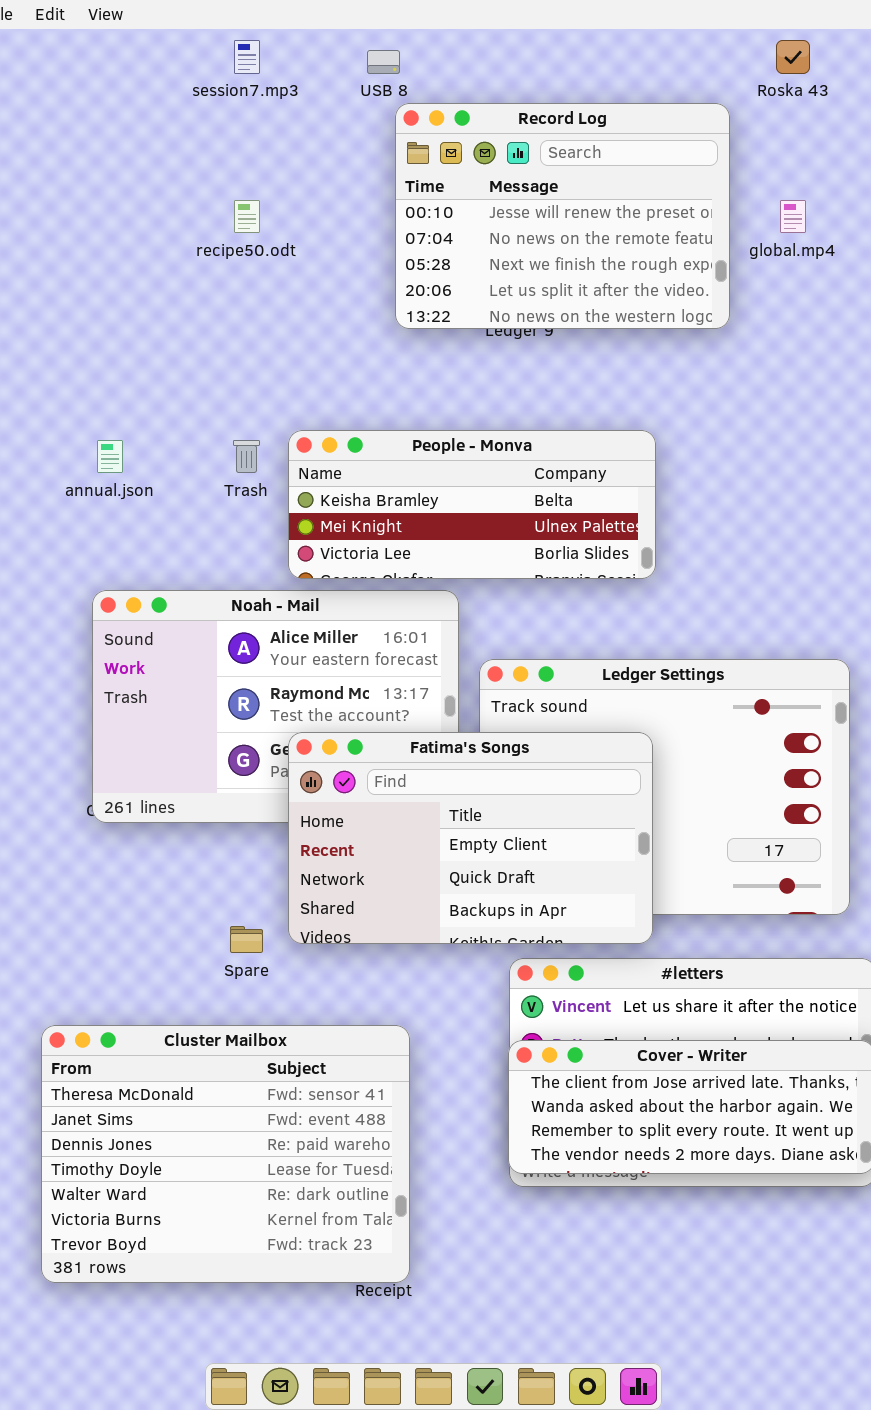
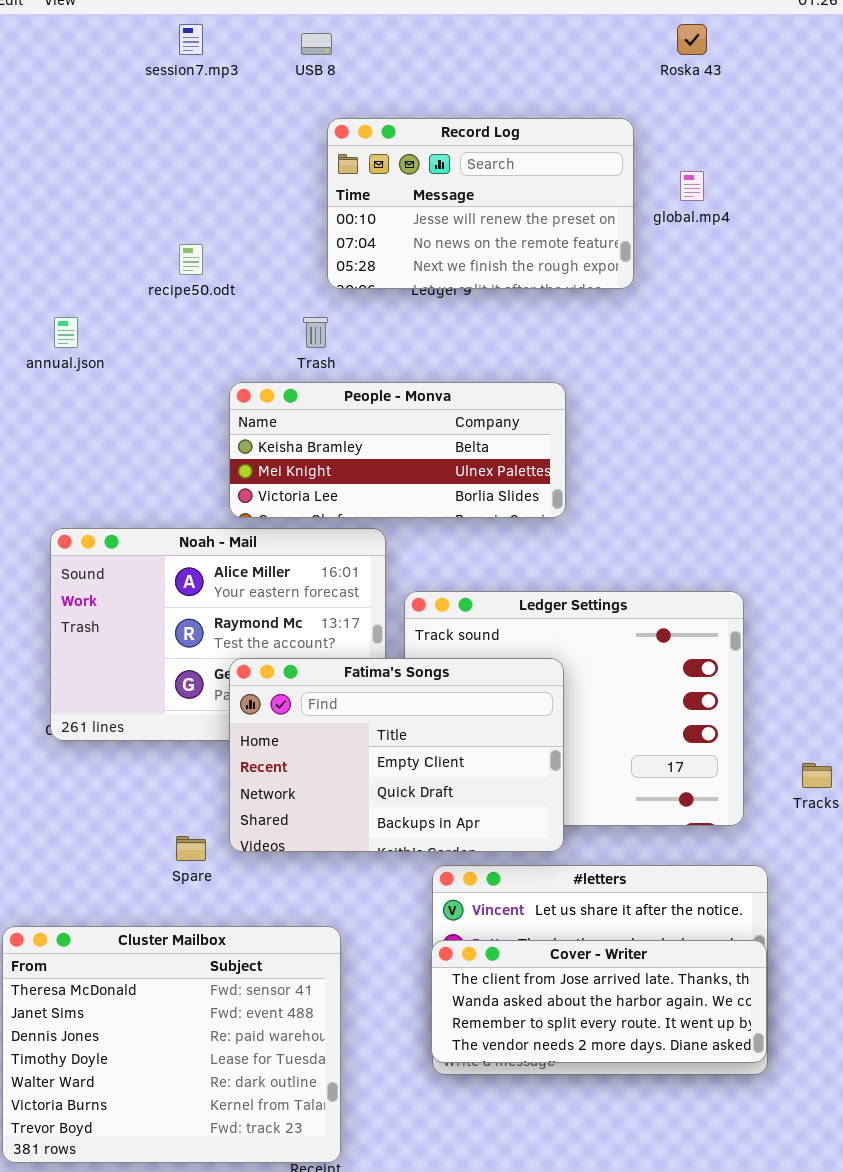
Record Log: [395,103,730,329] -> [327,118,634,289], resized
recipe50.odt: [234,200,260,233] -> [179,244,203,275], moved
annual.json: [97,440,123,473] -> [54,317,78,348], moved
Trash: [233,440,260,473] -> [303,317,328,348], moved

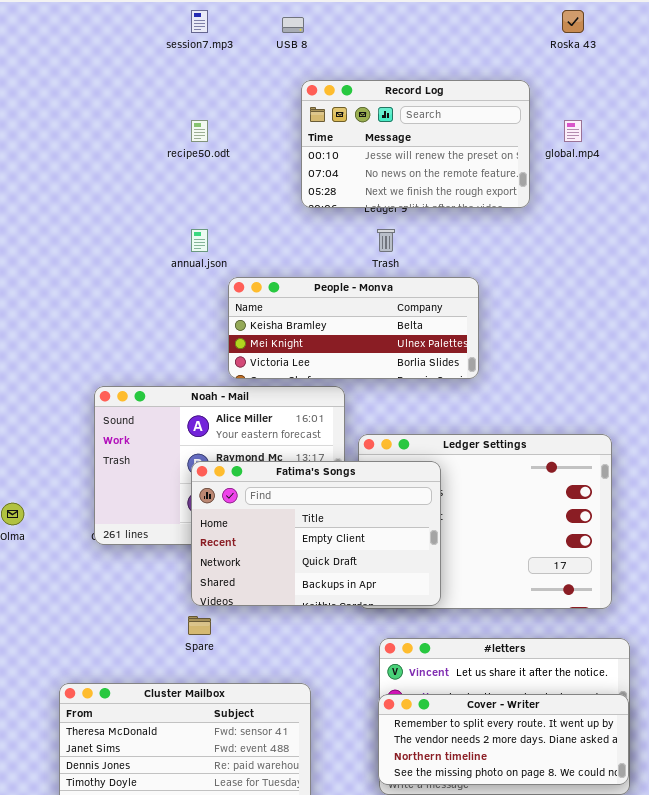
recipe50.odt: [179,244,203,275] -> [191,120,208,142], moved
annual.json: [54,317,78,348] -> [191,229,208,252], moved
Trash: [303,317,328,348] -> [377,229,395,252], moved
Fatima's Songs: [229,658,564,852] -> [191,461,441,606], moved
Cover - Writer: [431,940,767,1063] -> [378,694,629,785], scrolled down 2 rows

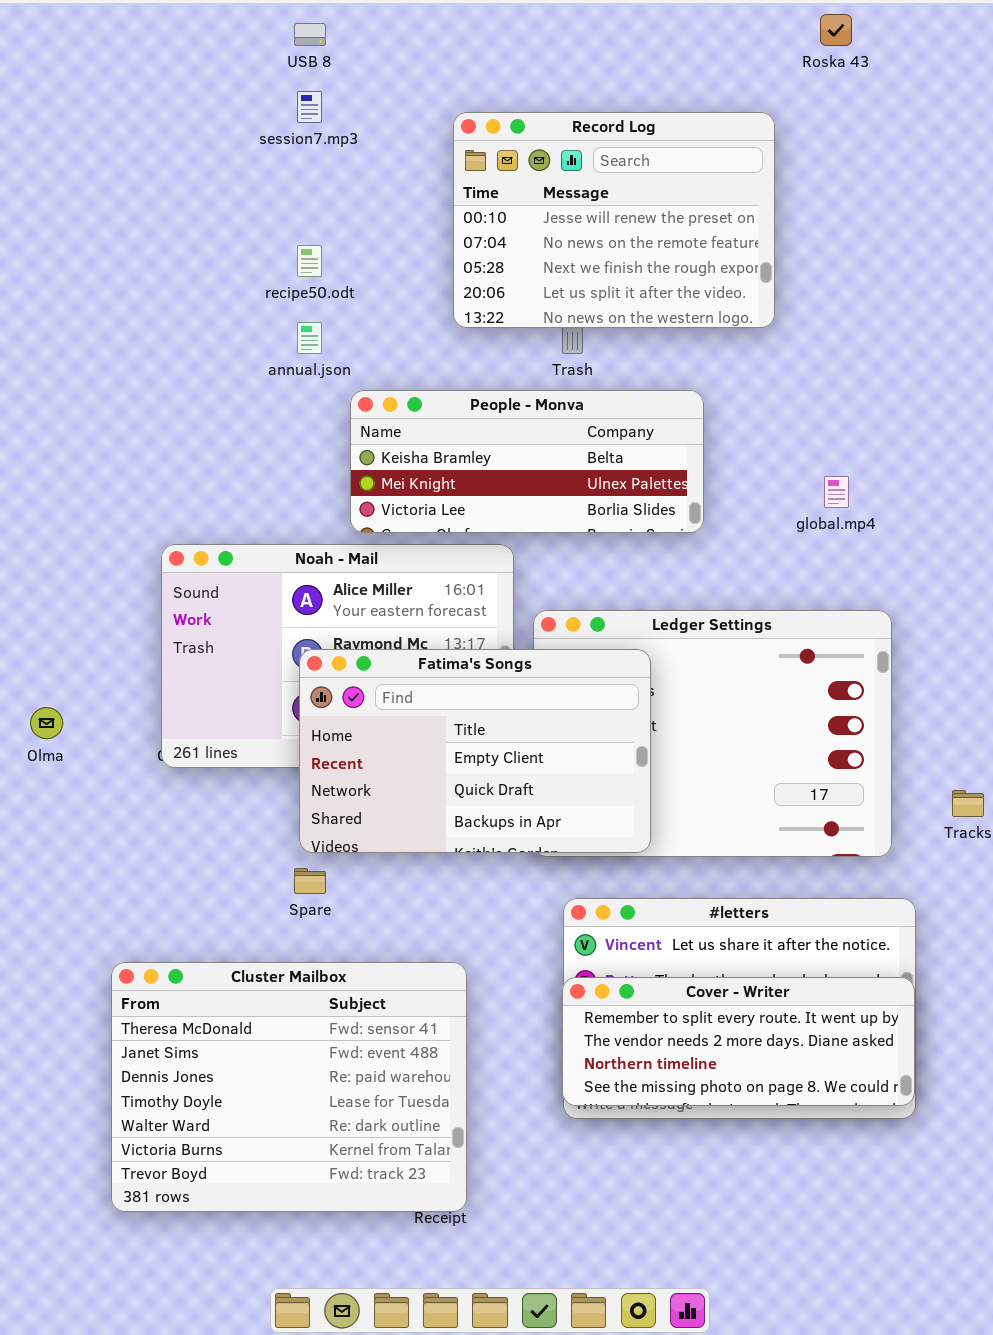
session7.mp3: [191,10,208,33] -> [297,91,322,123], moved
USB 8: [282,17,304,33] -> [294,23,326,46], moved
Record Log: [301,80,530,208] -> [453,112,775,328], resized
recipe50.odt: [191,120,208,142] -> [297,245,322,277], moved
global.mp4: [564,120,582,142] -> [824,476,849,508], moved

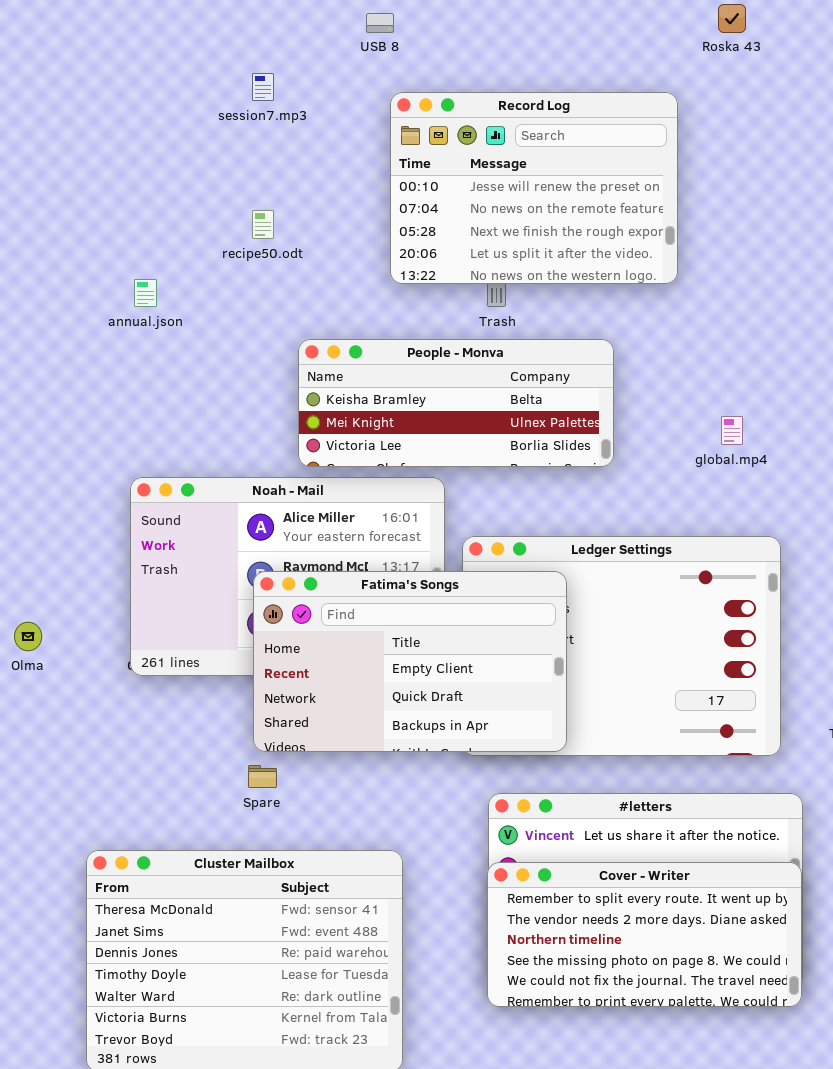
USB 8: [294,23,326,46] -> [366,13,394,33], moved
annual.json: [297,322,322,354] -> [134,279,157,307], moved
Cover - Writer: [562,977,915,1106] -> [487,862,802,1007], resized

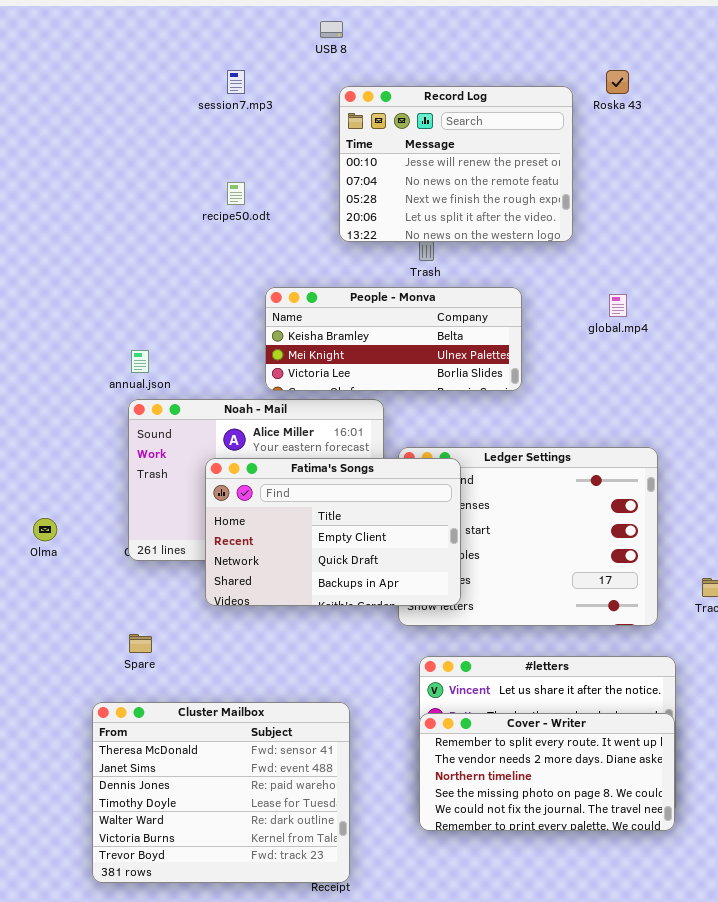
Roska 43: [718,4,746,33] -> [606,70,629,94], moved
annual.json: [134,279,157,307] -> [131,350,149,373], moved
global.mp4: [721,416,743,445] -> [609,294,627,317], moved
Fatima's Songs: [253,571,567,752] -> [205,458,461,606], moved
Spare: [248,765,277,788] -> [129,634,152,653], moved

